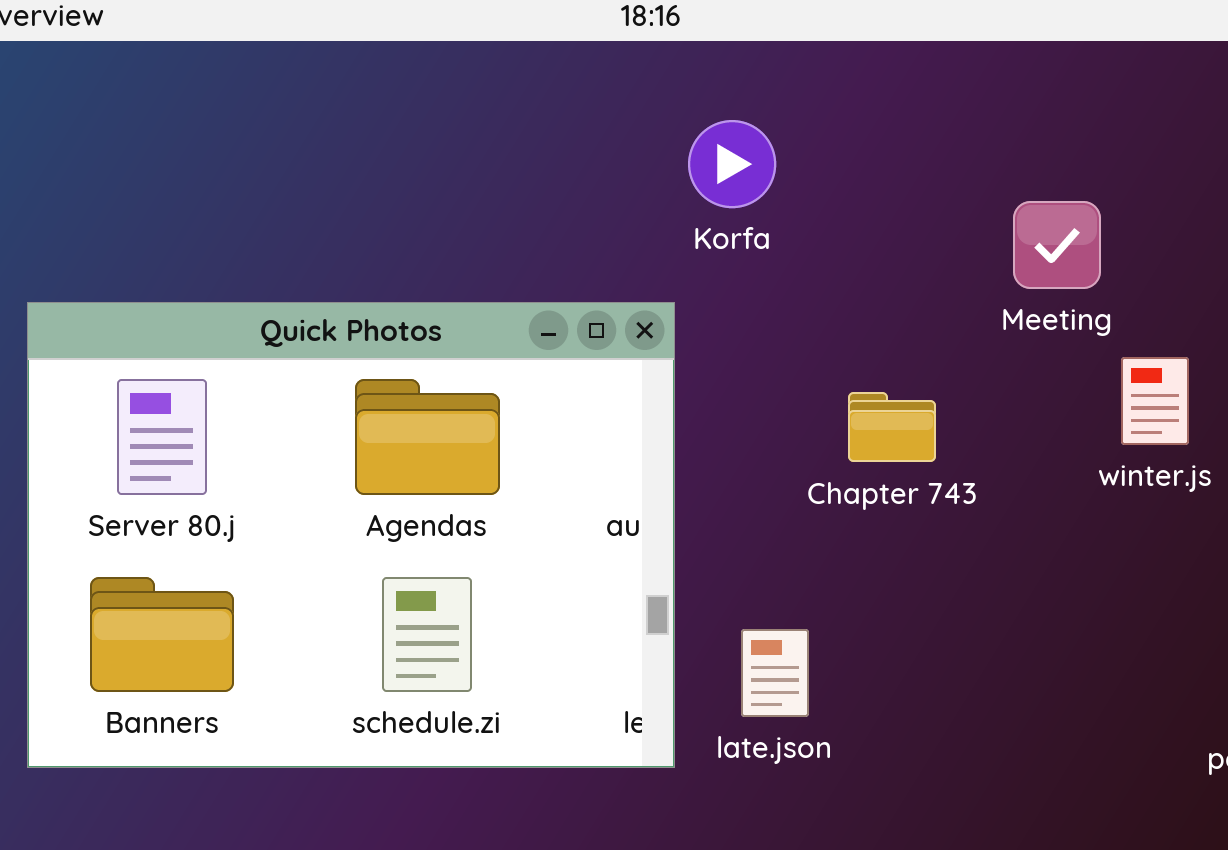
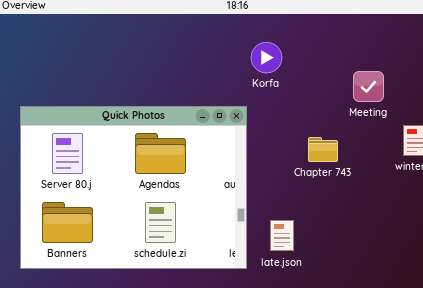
Meeting: [1013,201,1101,289] -> [353,71,384,102], moved

